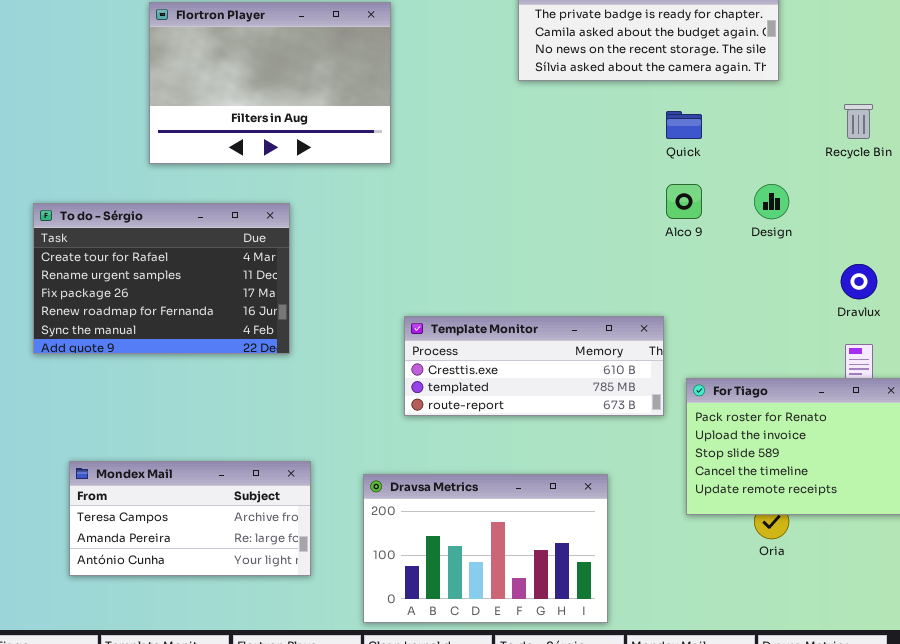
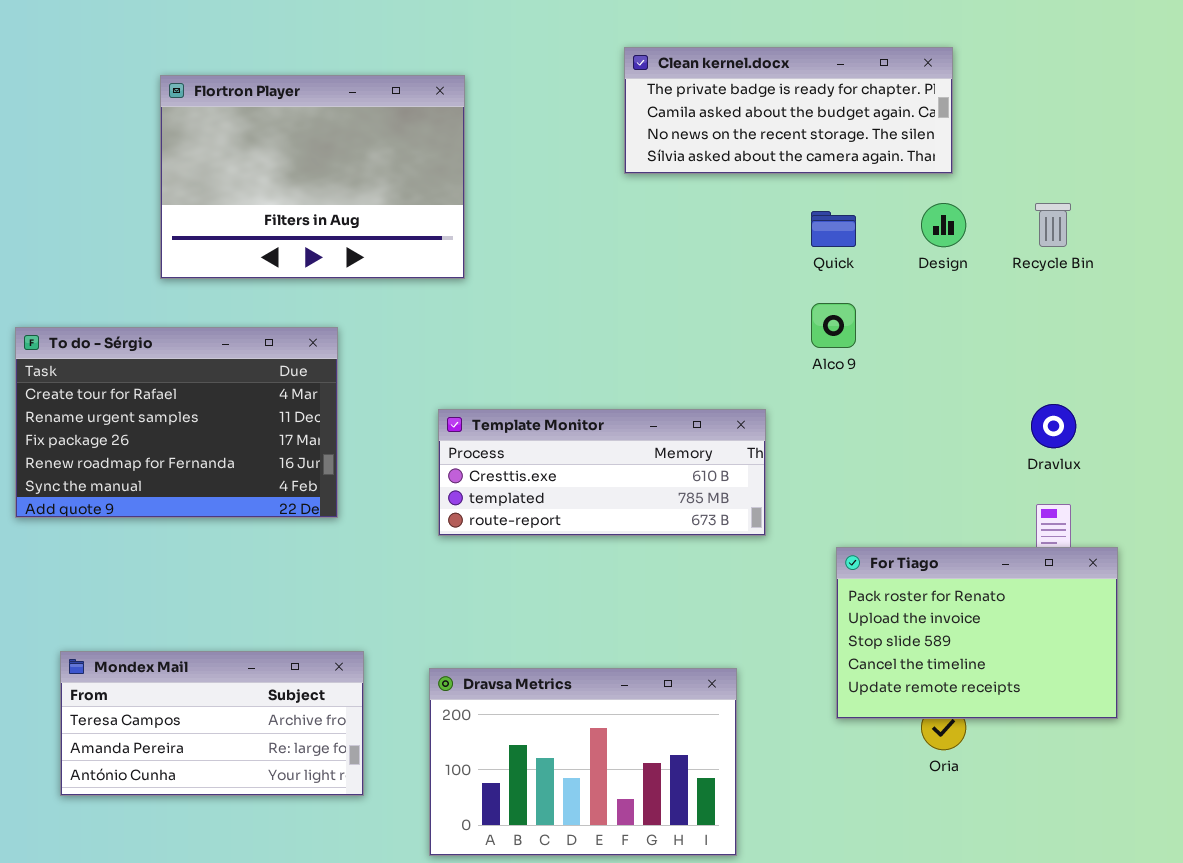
Design: [754,184,789,219] -> [921,203,966,247], moved
Template Monitor: [404,316,664,416] -> [438,409,766,536], moved

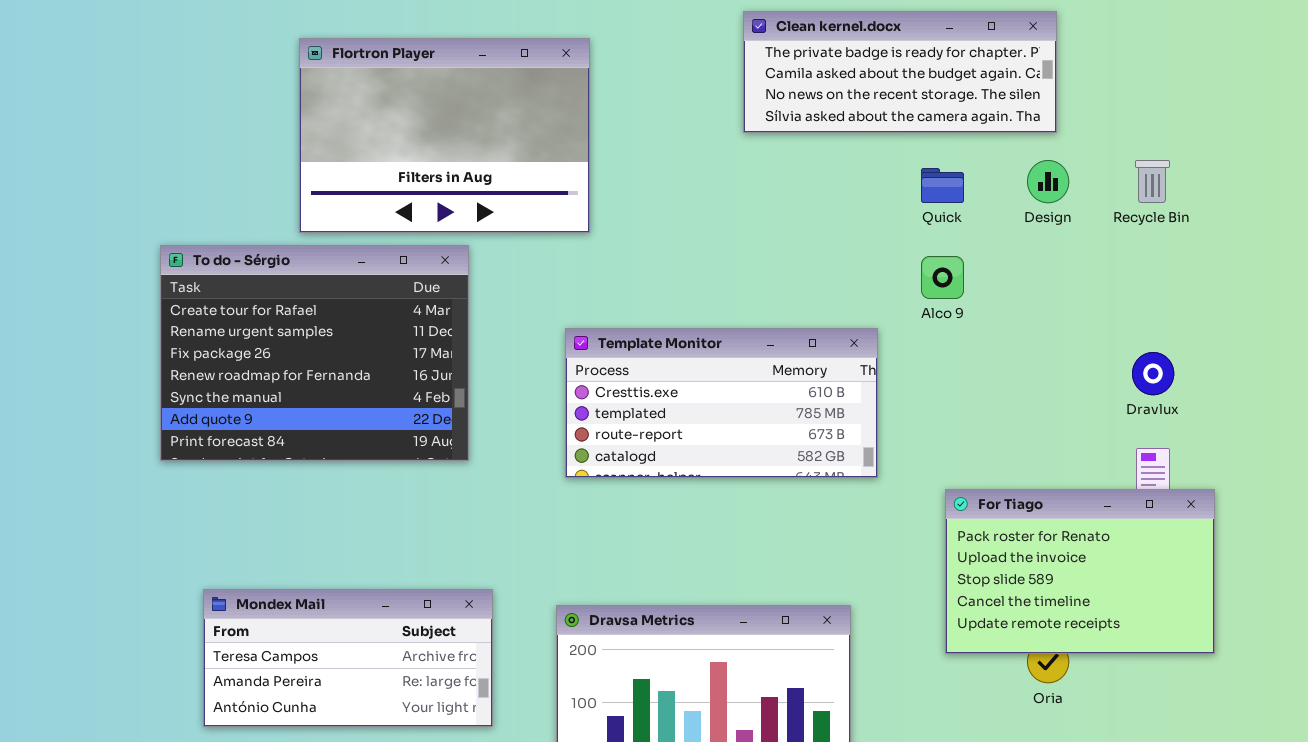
To do - Sérgio: [15,327,338,518] -> [160,245,469,461], resized
Template Monitor: [438,409,766,536] -> [565,328,878,478], resized

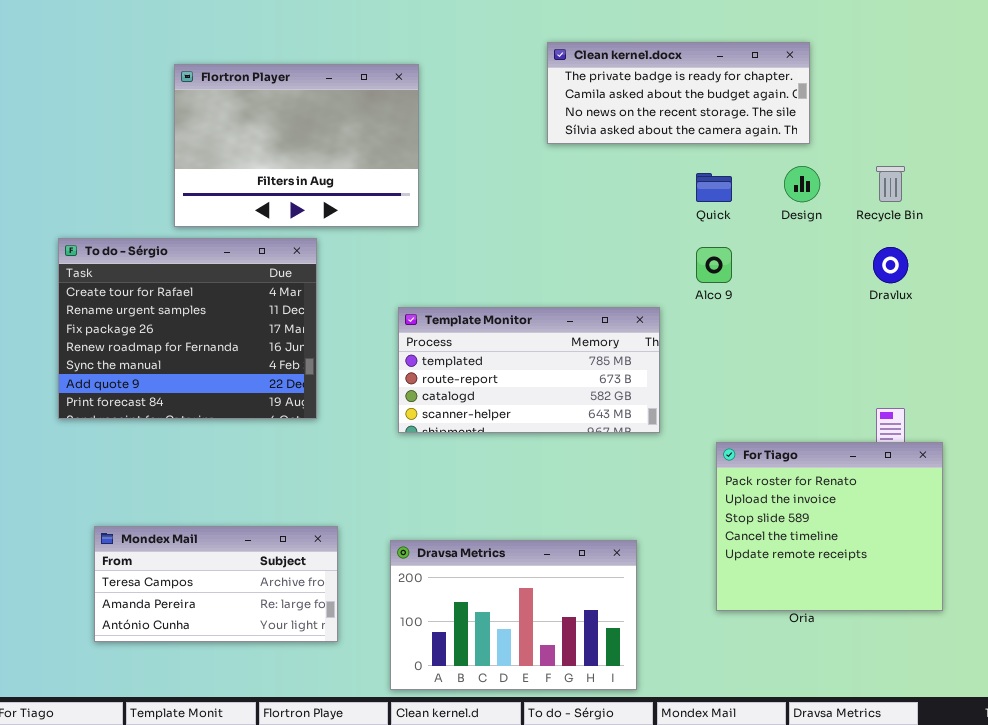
Template Monitor: [565,328,878,478] -> [398,307,660,433], scrolled down 1 row
Dravlux: [1132,352,1174,395] -> [873,247,908,283], moved
For Tiago: [945,489,1215,654] -> [716,442,943,611], resized

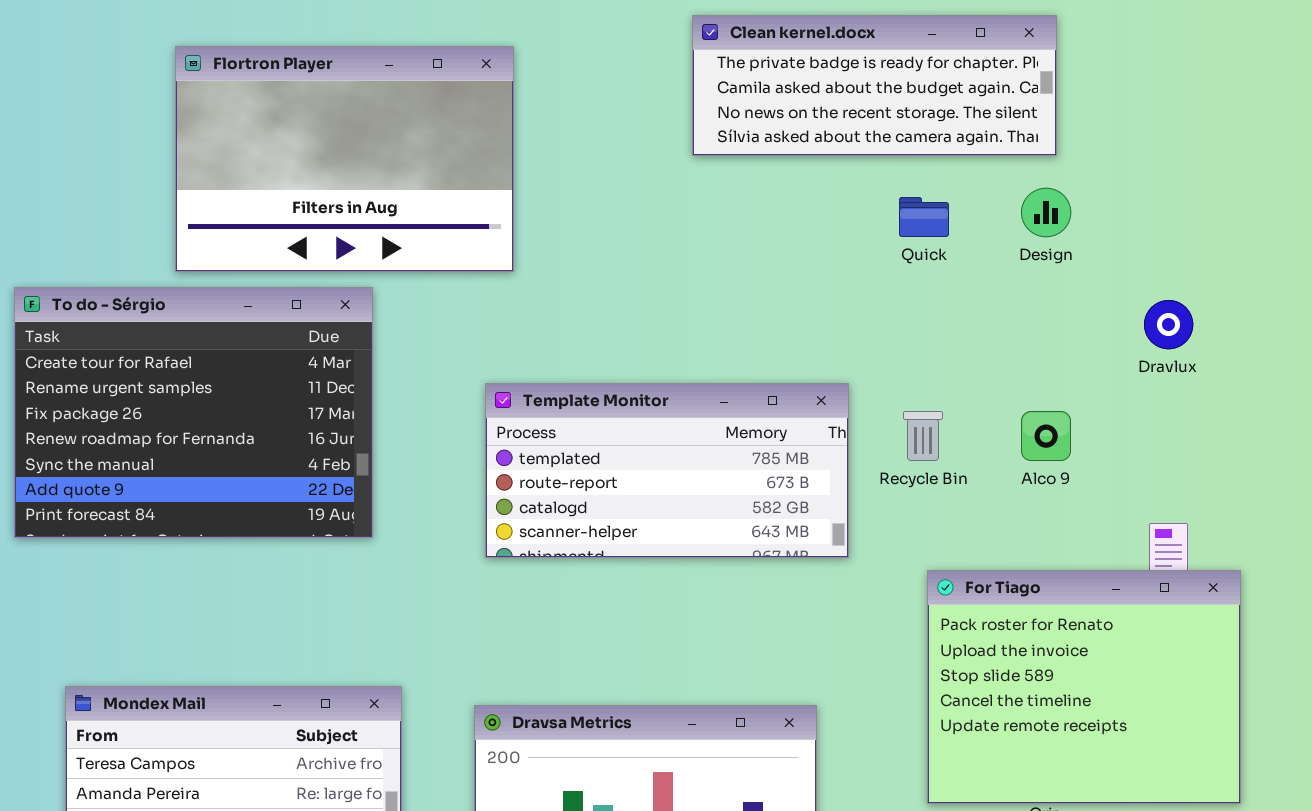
Recycle Bin: [876,166,905,202] -> [903,411,943,461], moved
Alco 9: [696,247,732,283] -> [1021,411,1071,461], moved

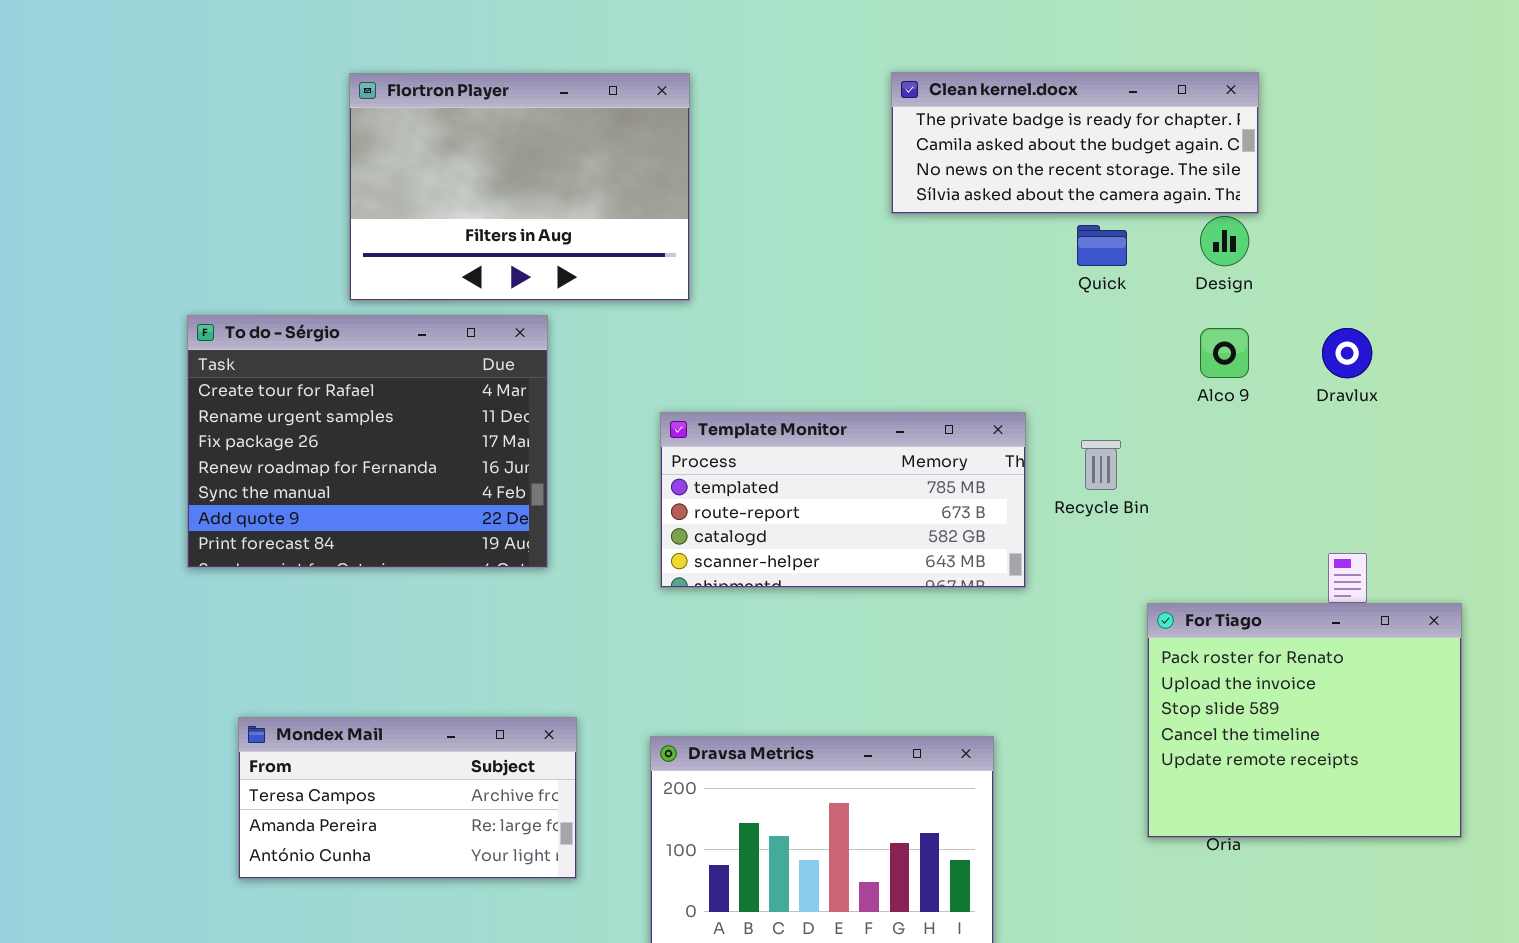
Clean kernel.docx: [692,15,1057,156] -> [891,72,1259,214], moved
Alco 9: [1021,411,1071,461] -> [1200,328,1249,378], moved
For Tiago: [927,570,1241,804] -> [1147,603,1462,838], moved

